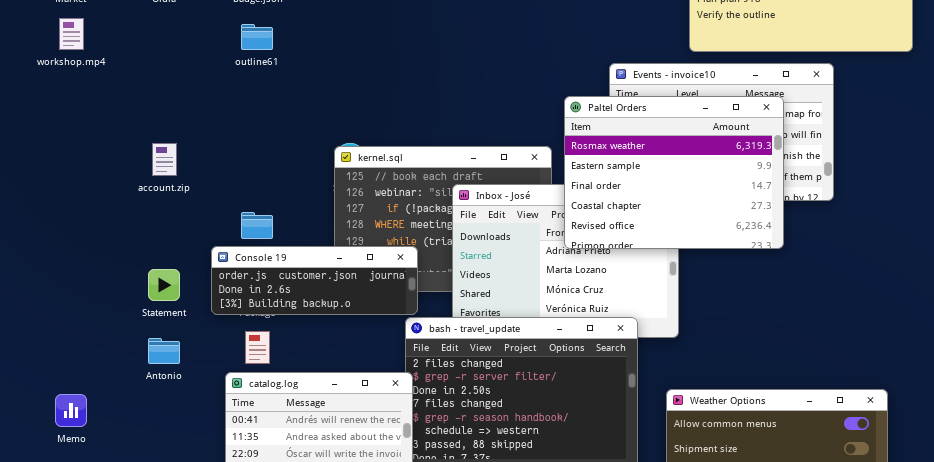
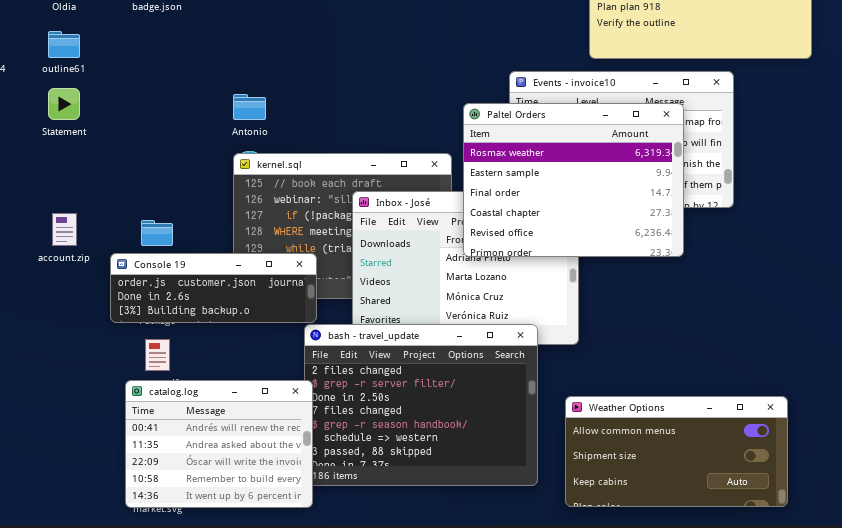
outline61: [241,24,273,50] -> [48,31,80,58], moved
account.zip: [152,143,177,176] -> [52,213,77,246], moved
Statement: [148,269,180,301] -> [48,88,80,120], moved
Antonio: [148,338,180,364] -> [233,94,266,120], moved

